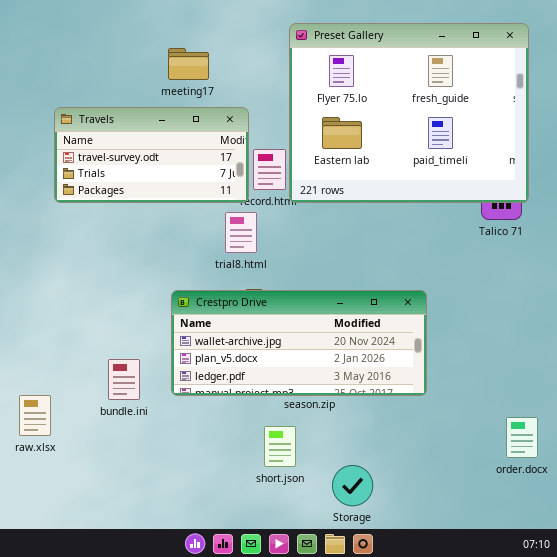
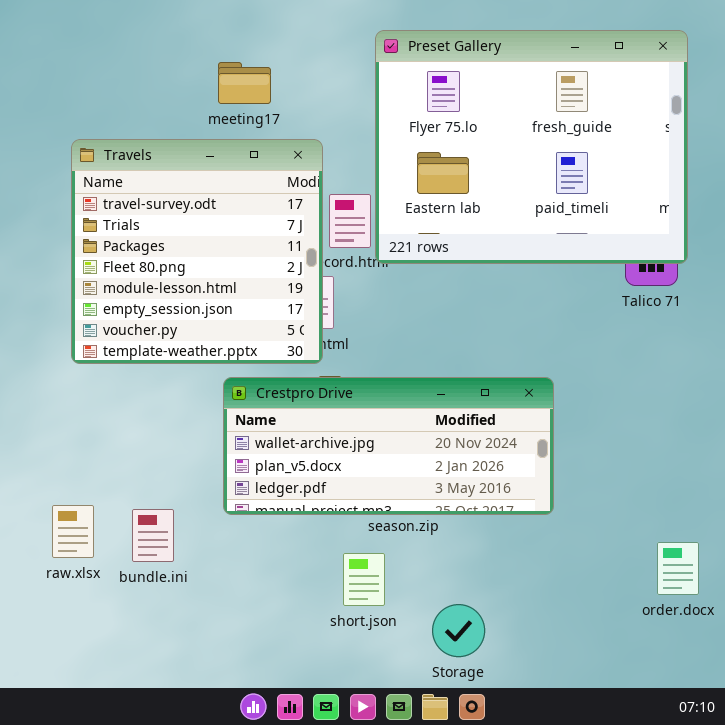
Travels: [54,107,249,203] -> [71,139,323,364], resized
bundle.ini: [108,359,140,400] -> [132,509,174,562], moved
raw.xlsx: [19,395,51,436] -> [52,505,94,558], moved

